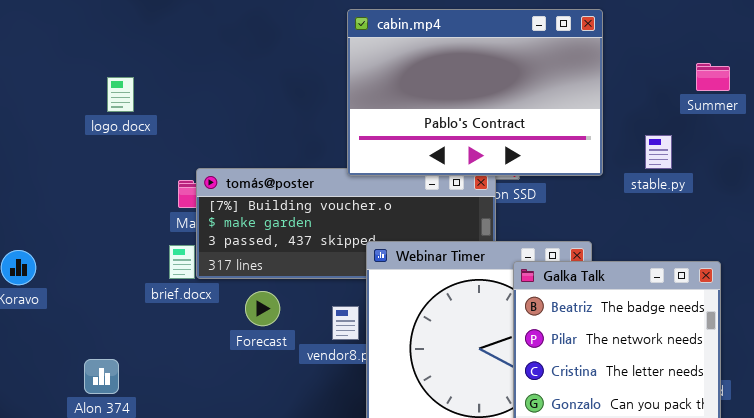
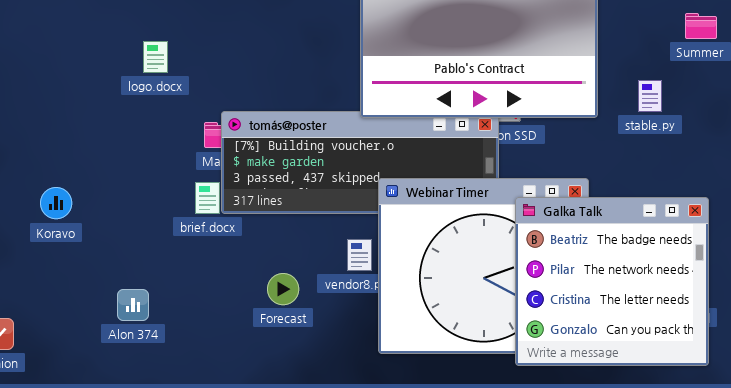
logo.docx: [107,77,134,112] -> [143,41,168,73], moved
Forecast: [245,291,280,326] -> [267,273,299,305], moved

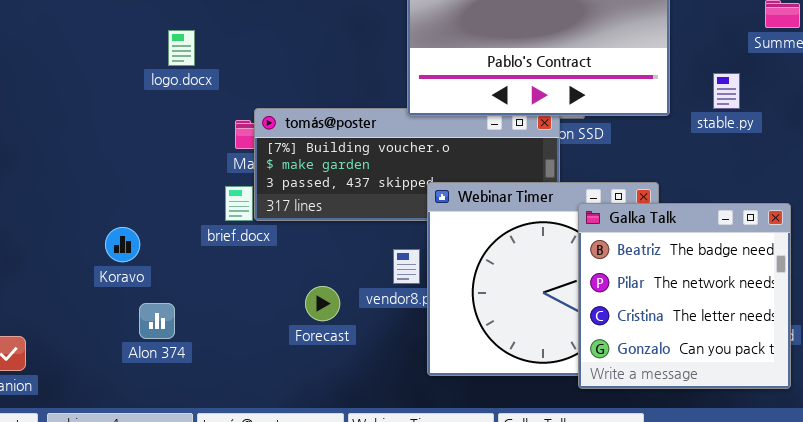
Koravo: [40,187,72,219] -> [105,227,140,262], moved

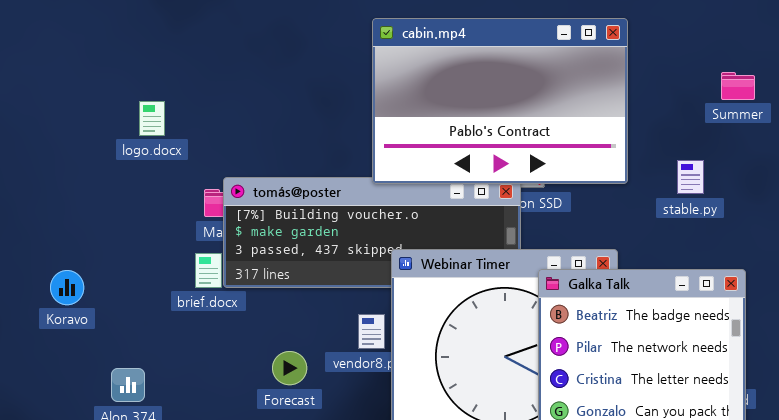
stable.py: [713,73,740,109] -> [677,160,704,194], moved
Koravo: [105,227,140,262] -> [50,270,84,305], moved

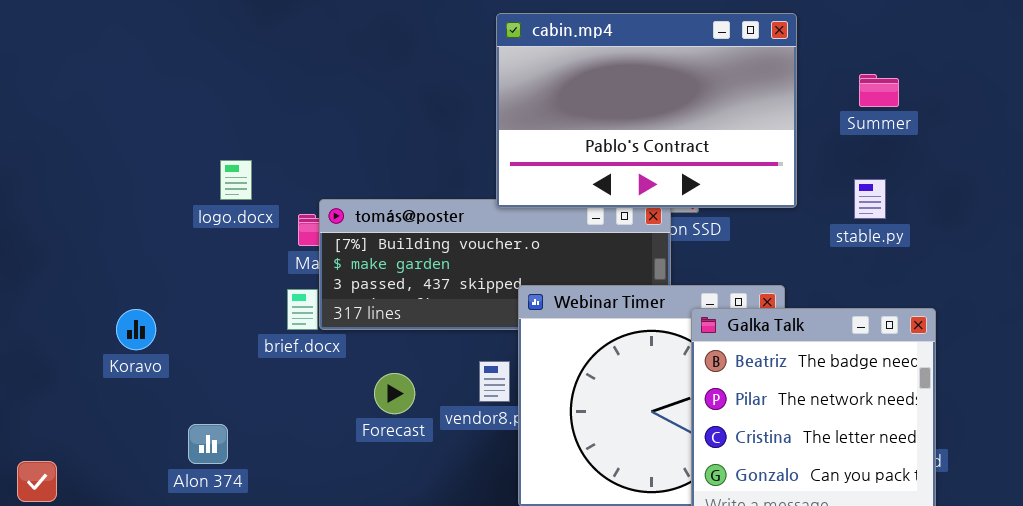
Summer: [721,72,755,100] -> [859,74,899,107], moved
logo.docx: [139,101,165,136] -> [220,160,252,200], moved
Forecast: [272,351,307,385] -> [374,373,415,414], moved

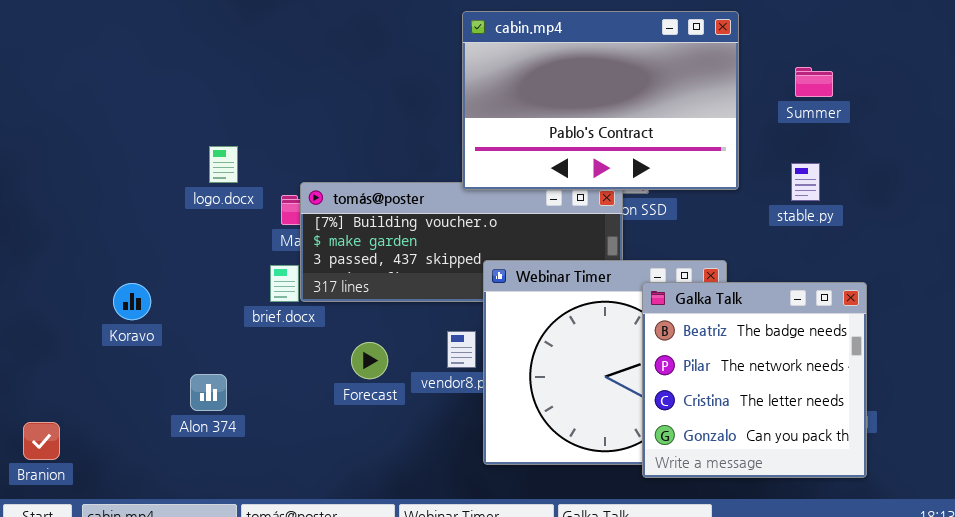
Alon 374: [188,424,228,464] -> [190,374,227,411], moved

